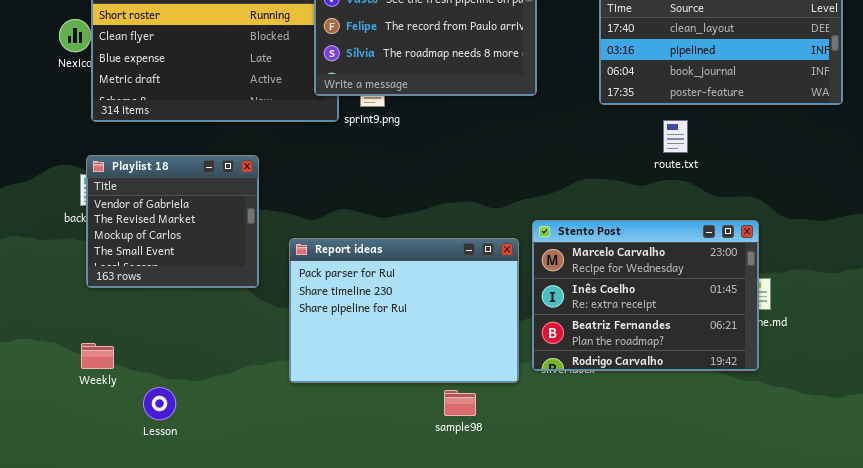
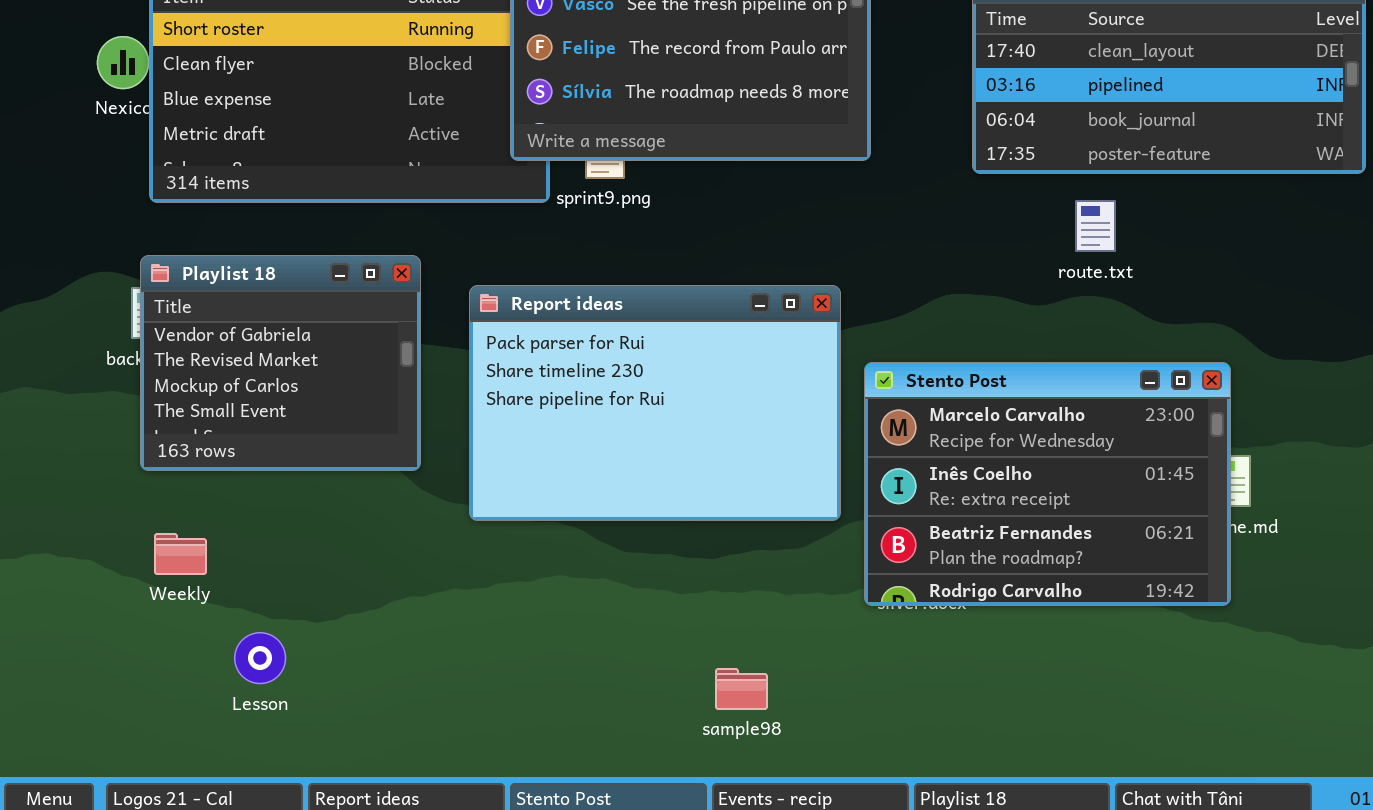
Report ideas: [289,238,519,383] -> [469,285,841,521], moved
Weekly: [81,343,114,369] -> [154,533,207,575], moved
sample98: [444,390,476,416] -> [715,668,768,710], moved

